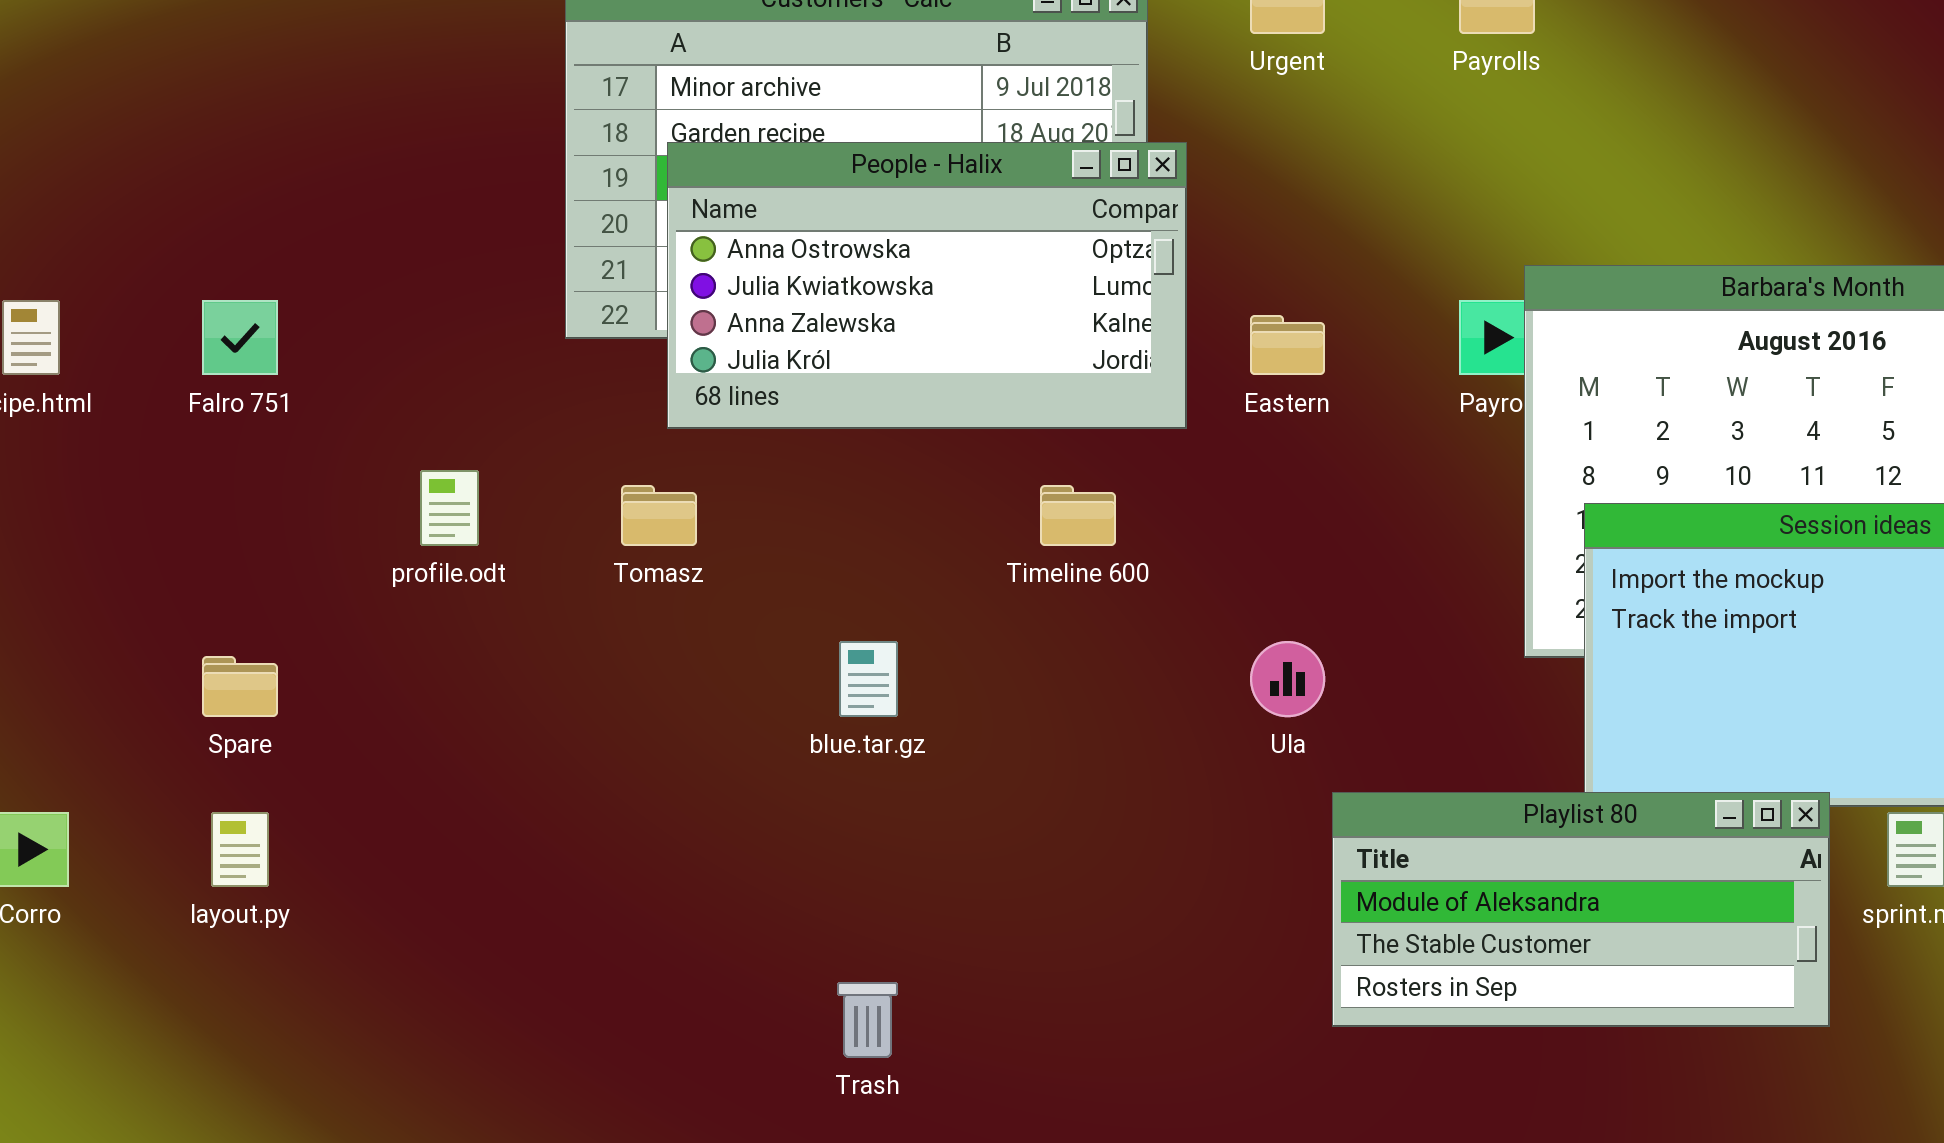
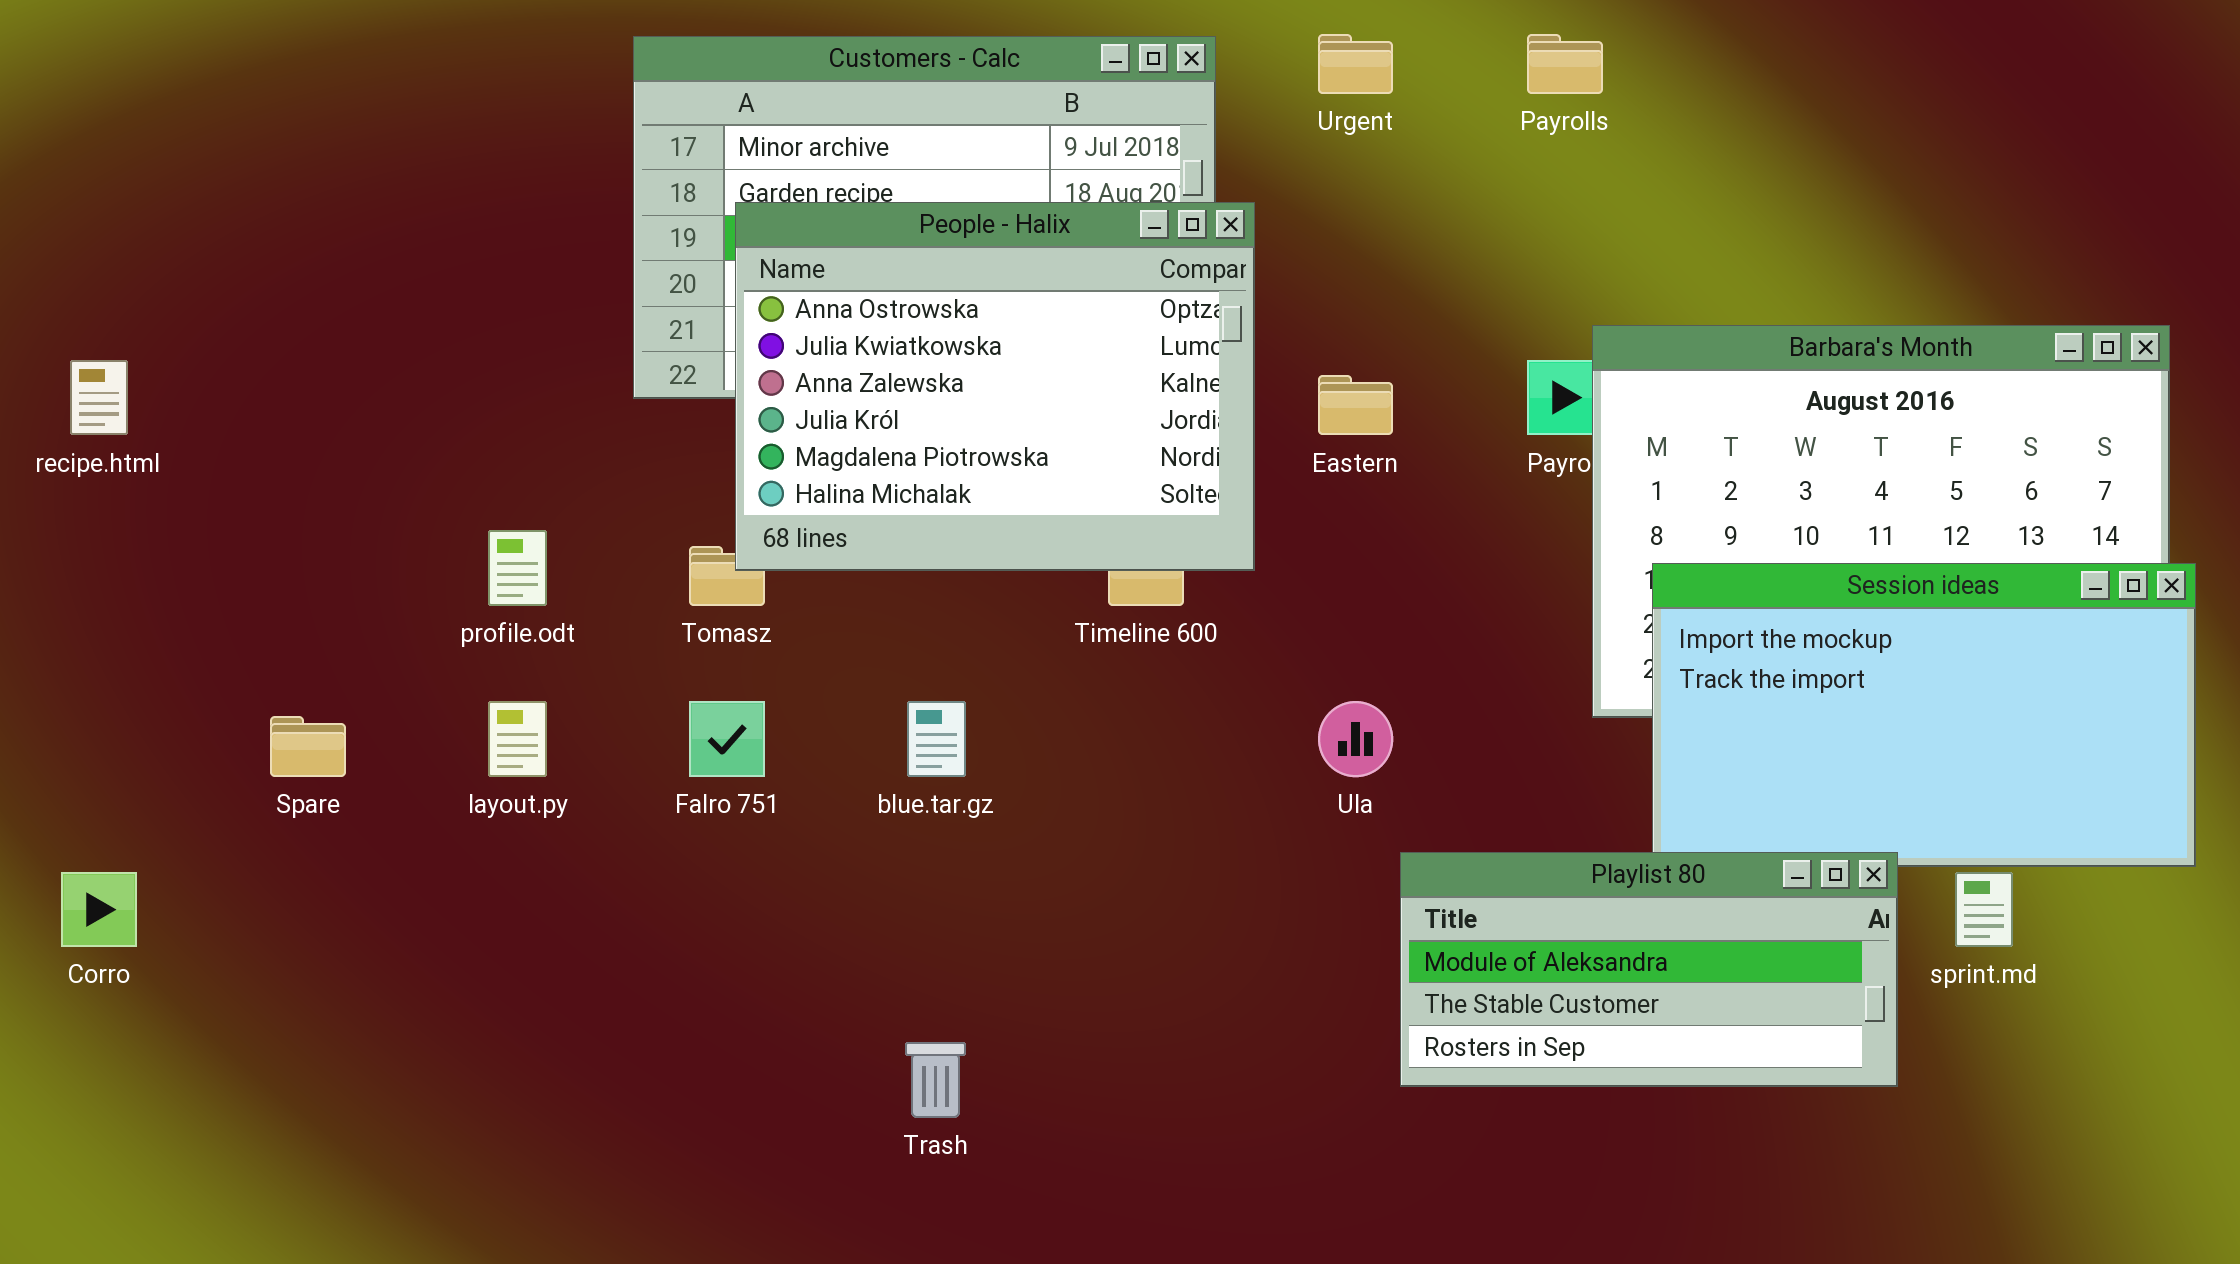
People - Halix: [667,142,1187,429] -> [735,202,1255,571], resized
Falro 751: [202,300,278,375] -> [689,701,765,777], moved
layout.py: [211,812,269,887] -> [488,701,547,777], moved

